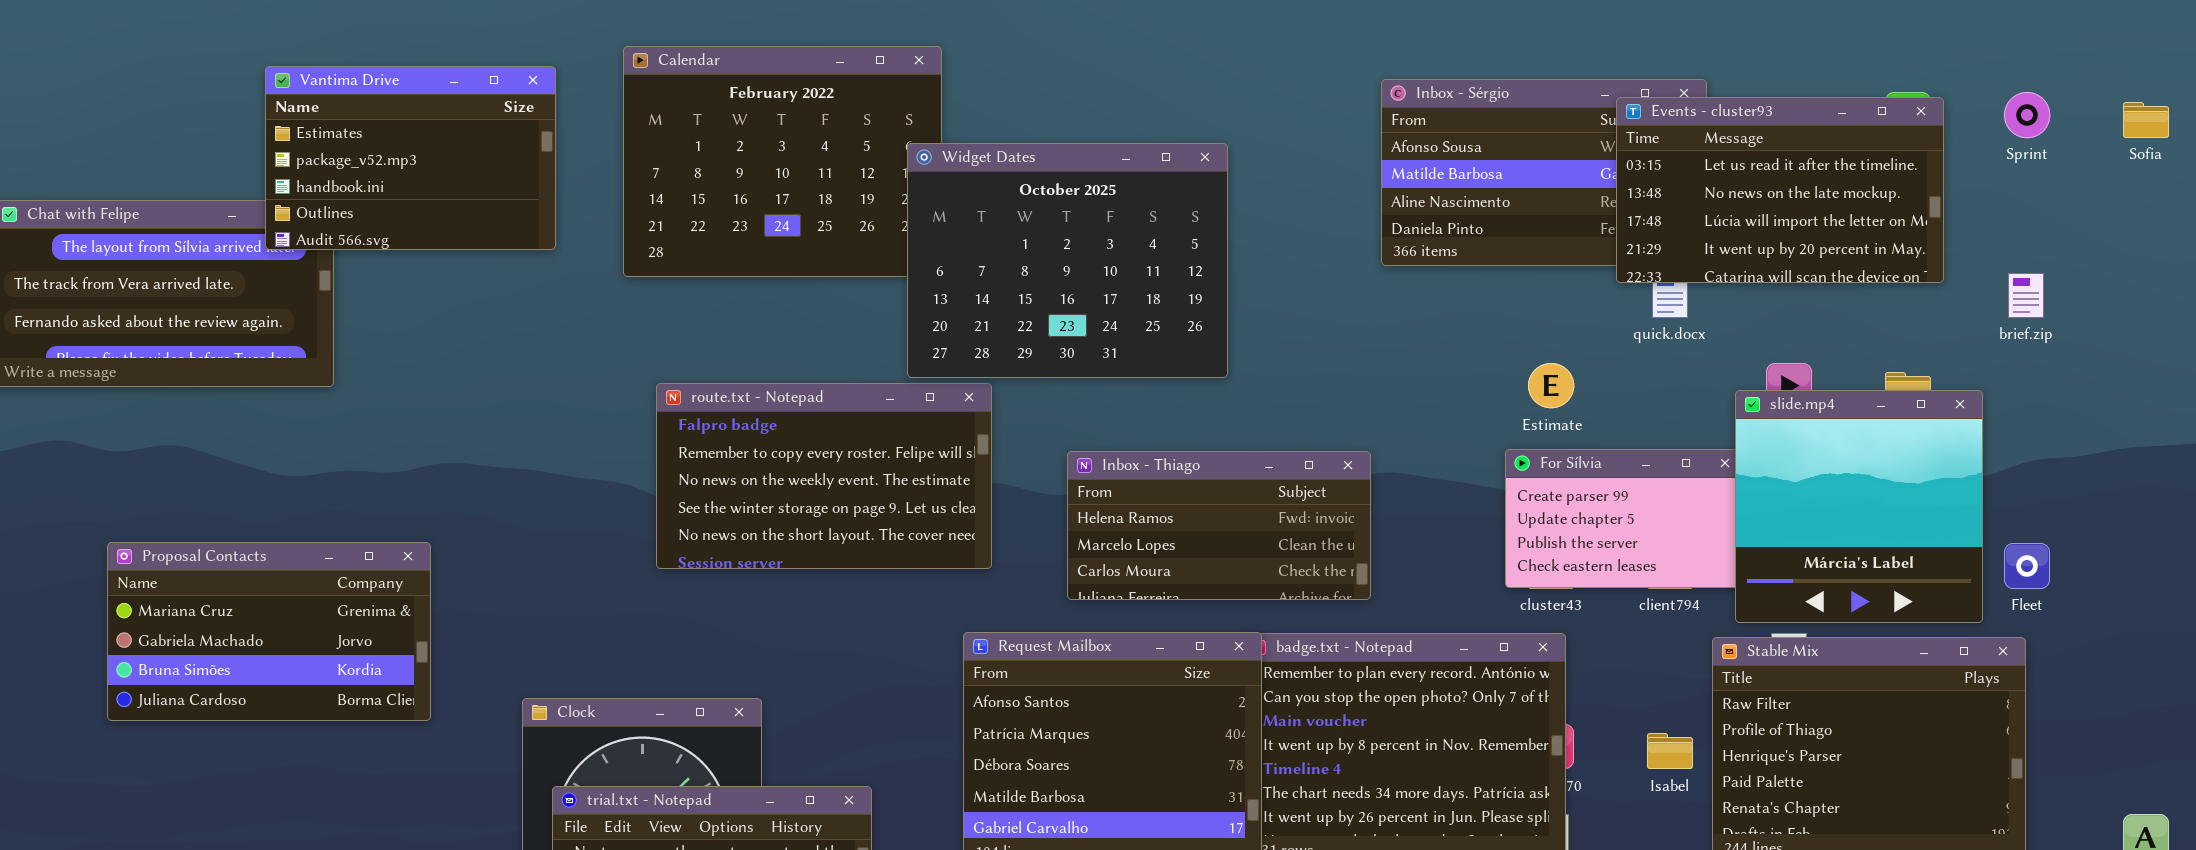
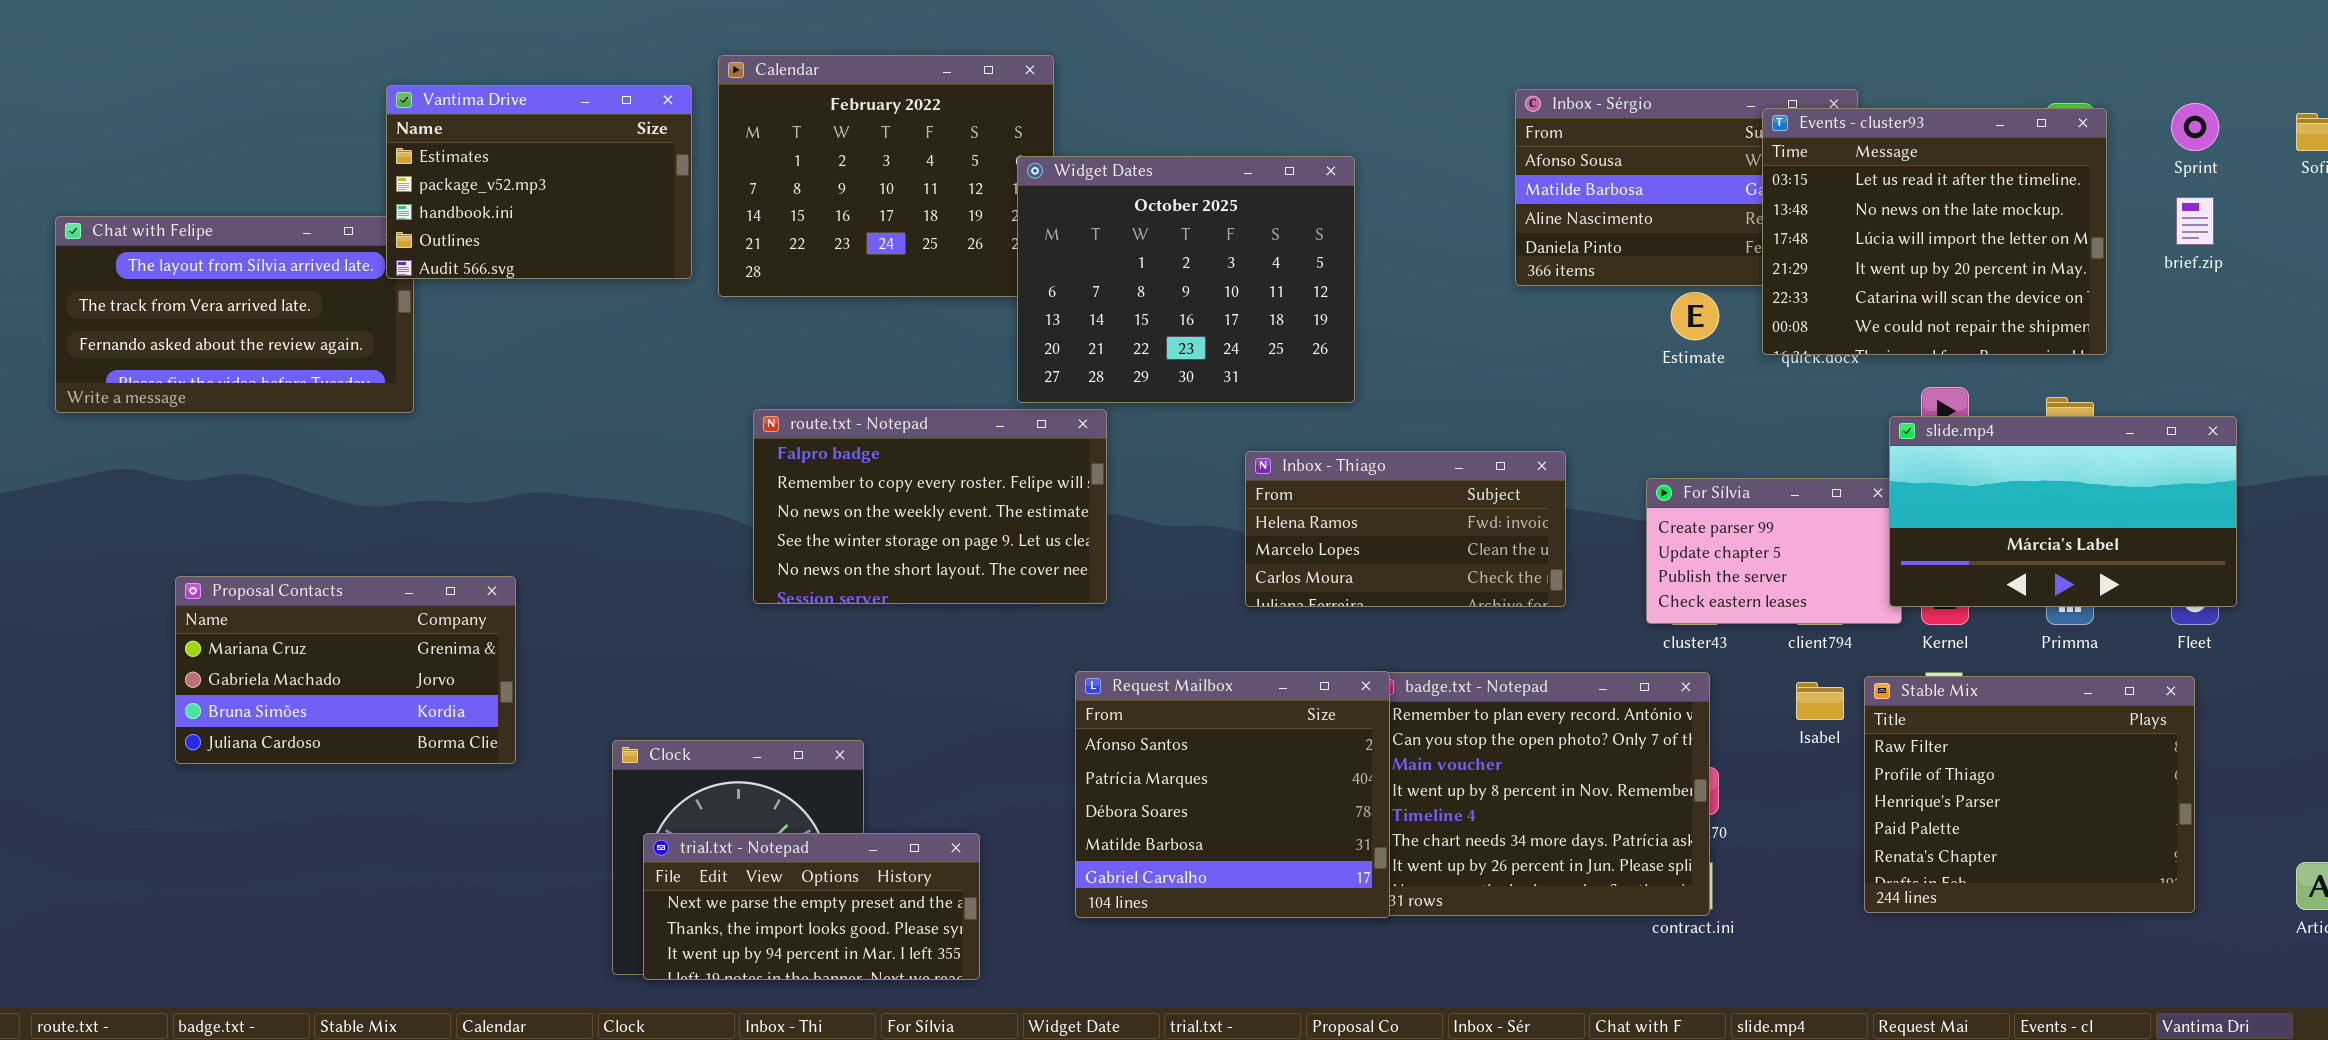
Vantima Drive: [265,66,556,250] -> [386,85,692,279], moved
Events - cluster93: [1616,97,1944,283] -> [1762,108,2107,355], resized
brief.zip: [2008,273,2044,318] -> [2176,197,2214,245], moved
Estimate: [1528,363,1574,408] -> [1671,292,1719,340], moved
slide.mp4: [1735,390,1983,623] -> [1889,416,2237,607], resized
Inbox - Thiago: [1067,451,1371,600] -> [1245,451,1566,607], moved
Isabel: [1647,733,1693,769] -> [1796,682,1844,720], moved

